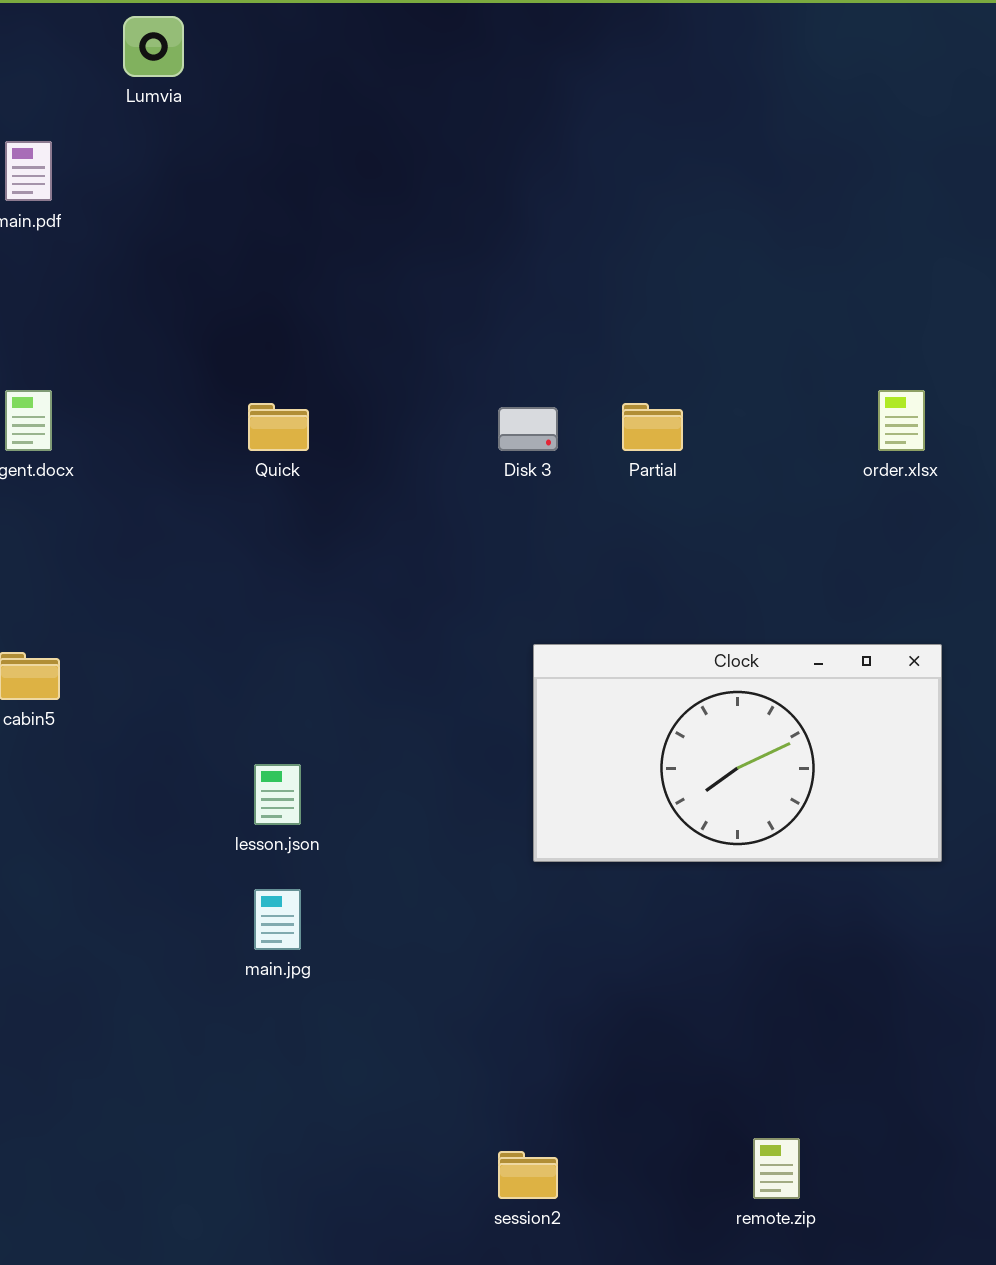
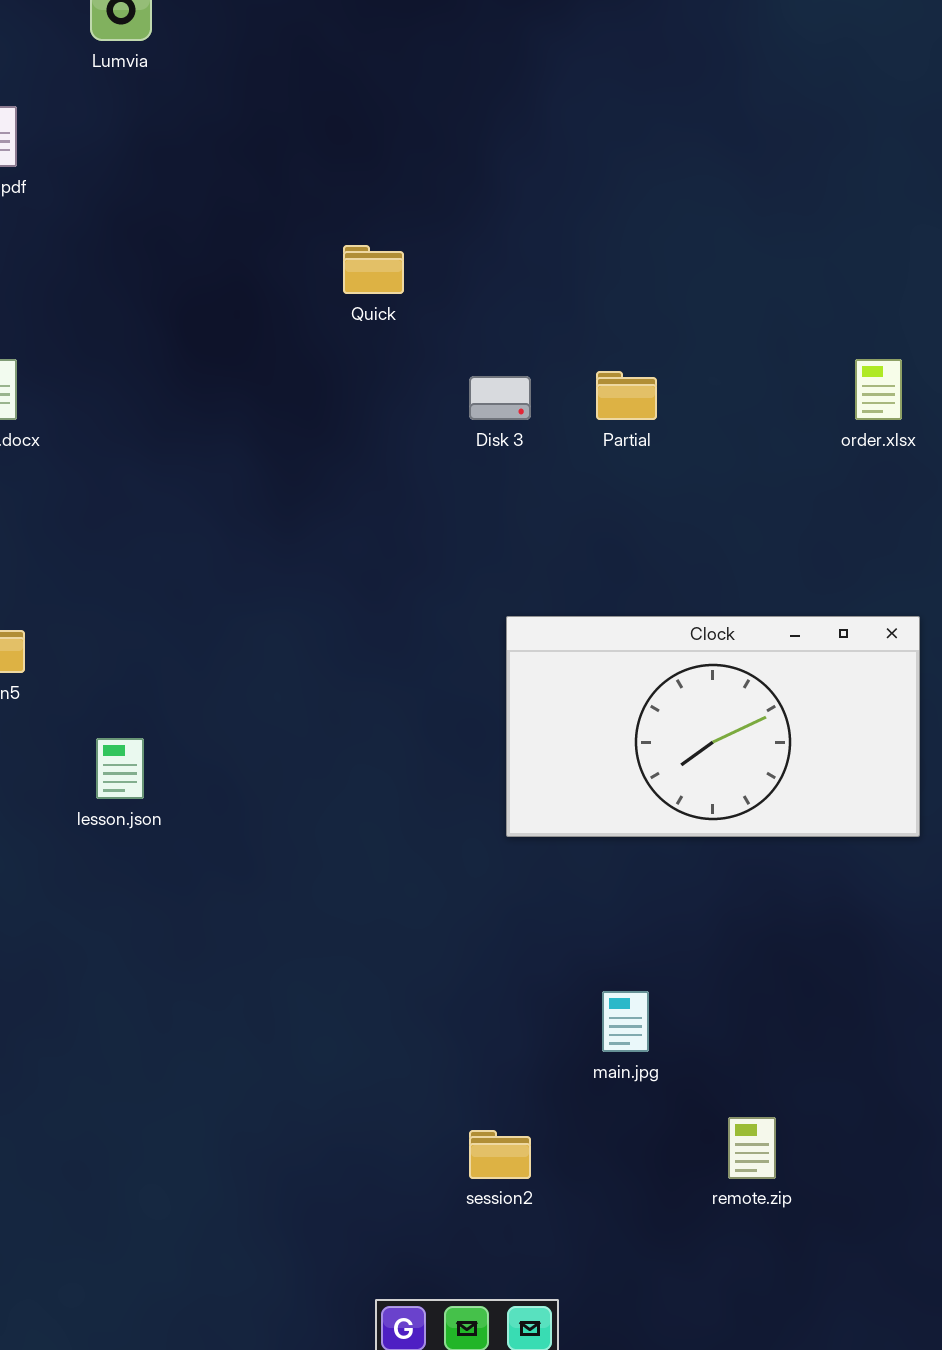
Quick: [248,403,309,451] -> [343,245,404,294], moved
lesson.json: [254,764,301,825] -> [96,738,144,799], moved
main.jpg: [254,889,301,950] -> [602,991,649,1052], moved

